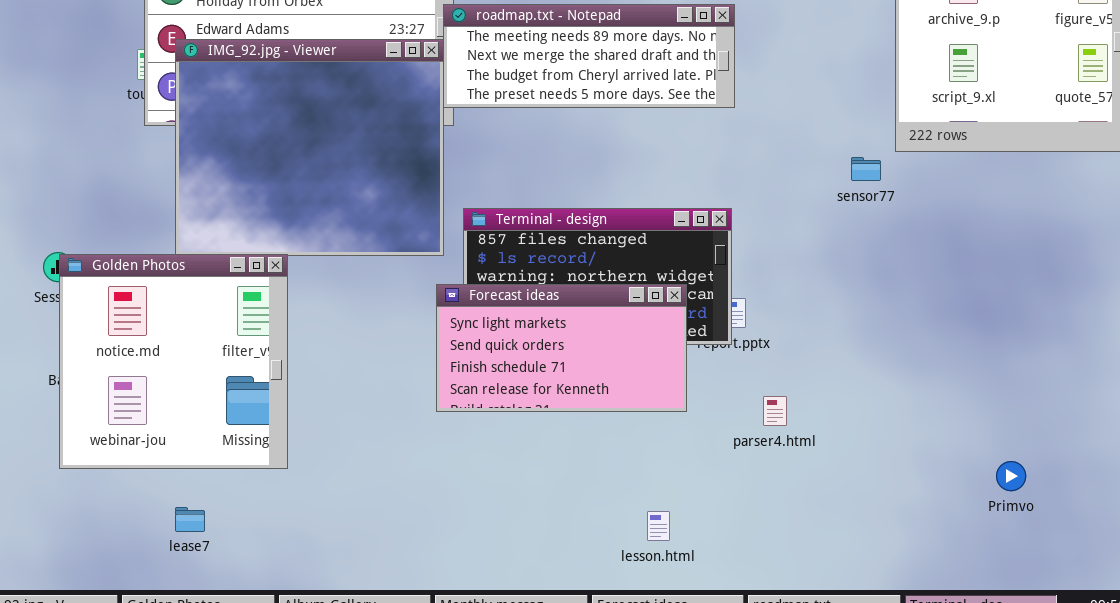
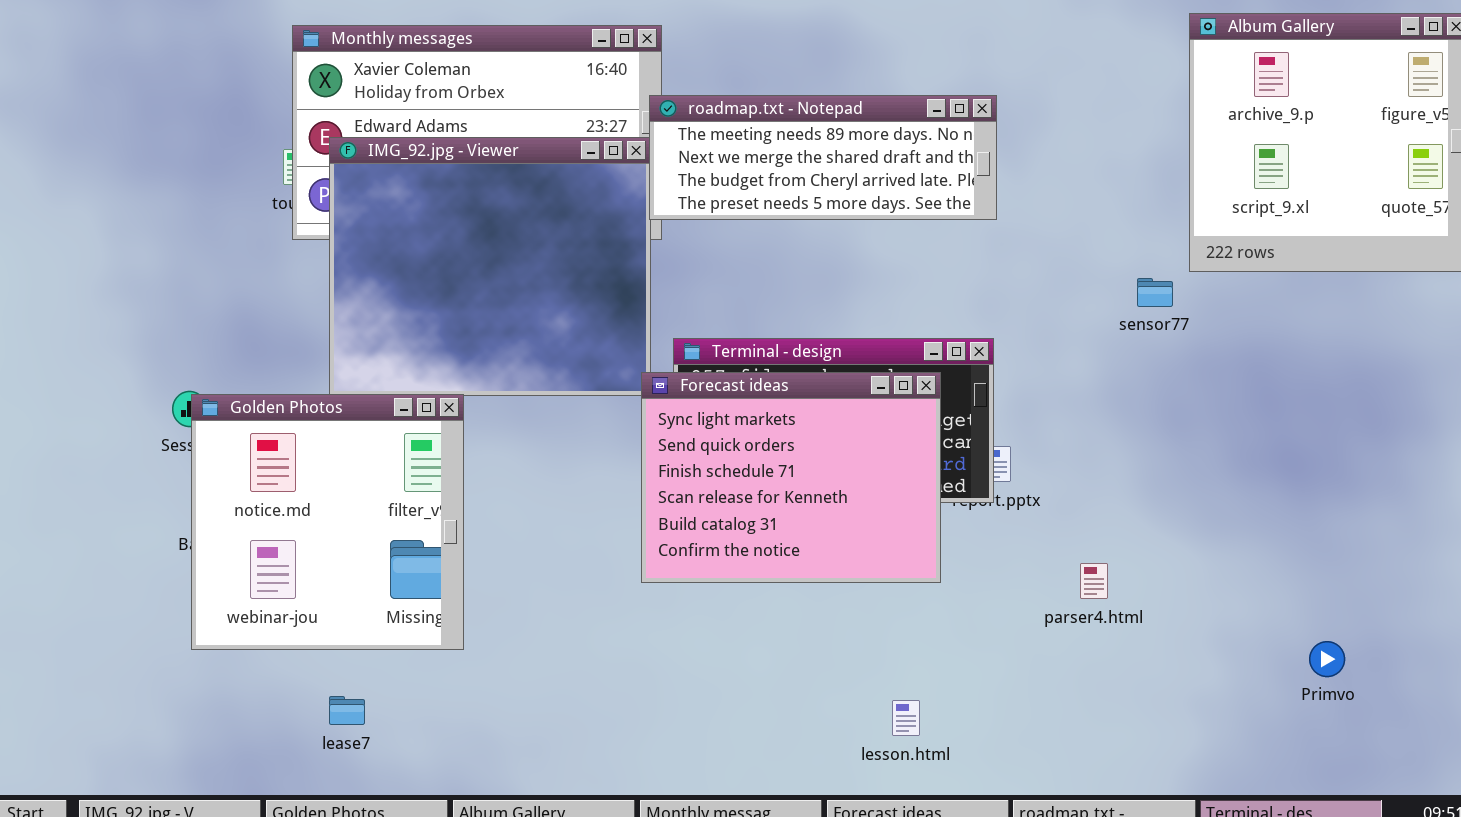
Forecast ideas: [436,284,687,412] -> [641,372,941,583], resized
parser4.html: [763,396,787,426] -> [1080,563,1108,599], moved

